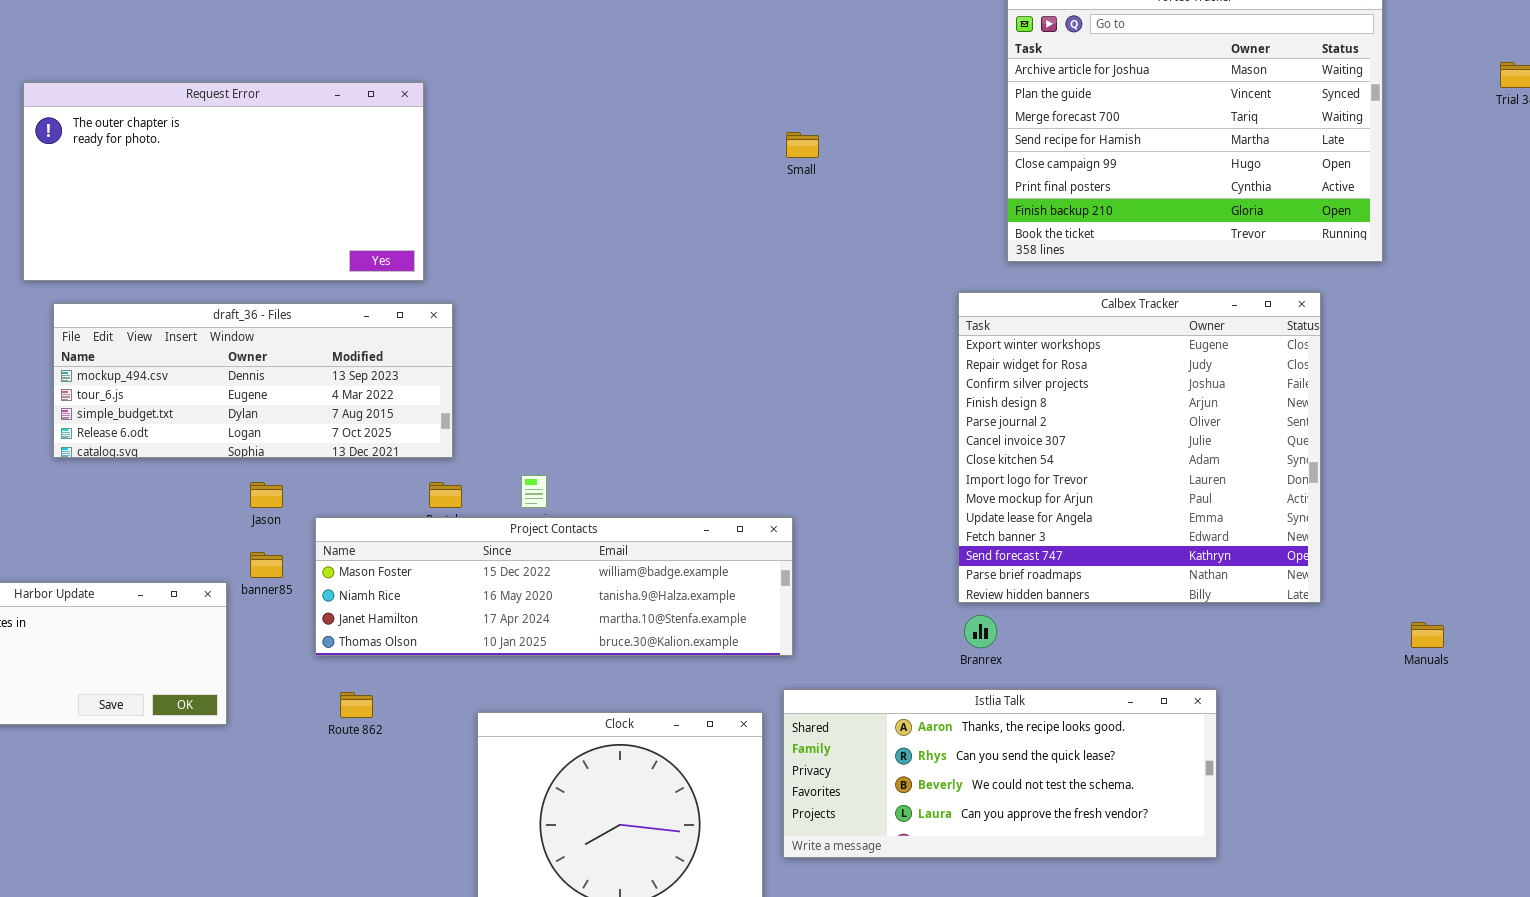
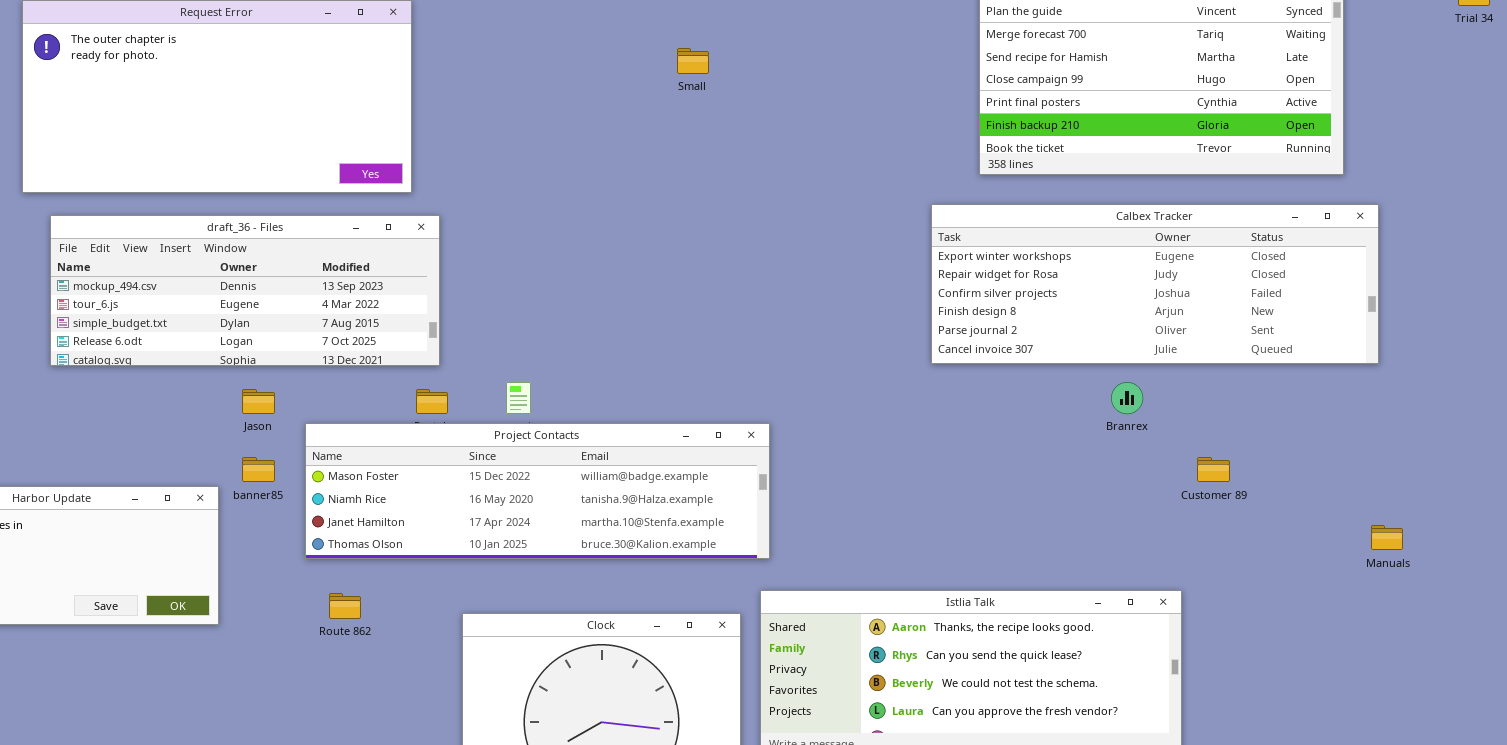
Small: [786,132,819,158] -> [677,48,709,74], moved
Calbex Tracker: [958,292,1321,603] -> [931,204,1379,364], resized
Branrex: [964,615,997,648] -> [1111,382,1143,414], moved

